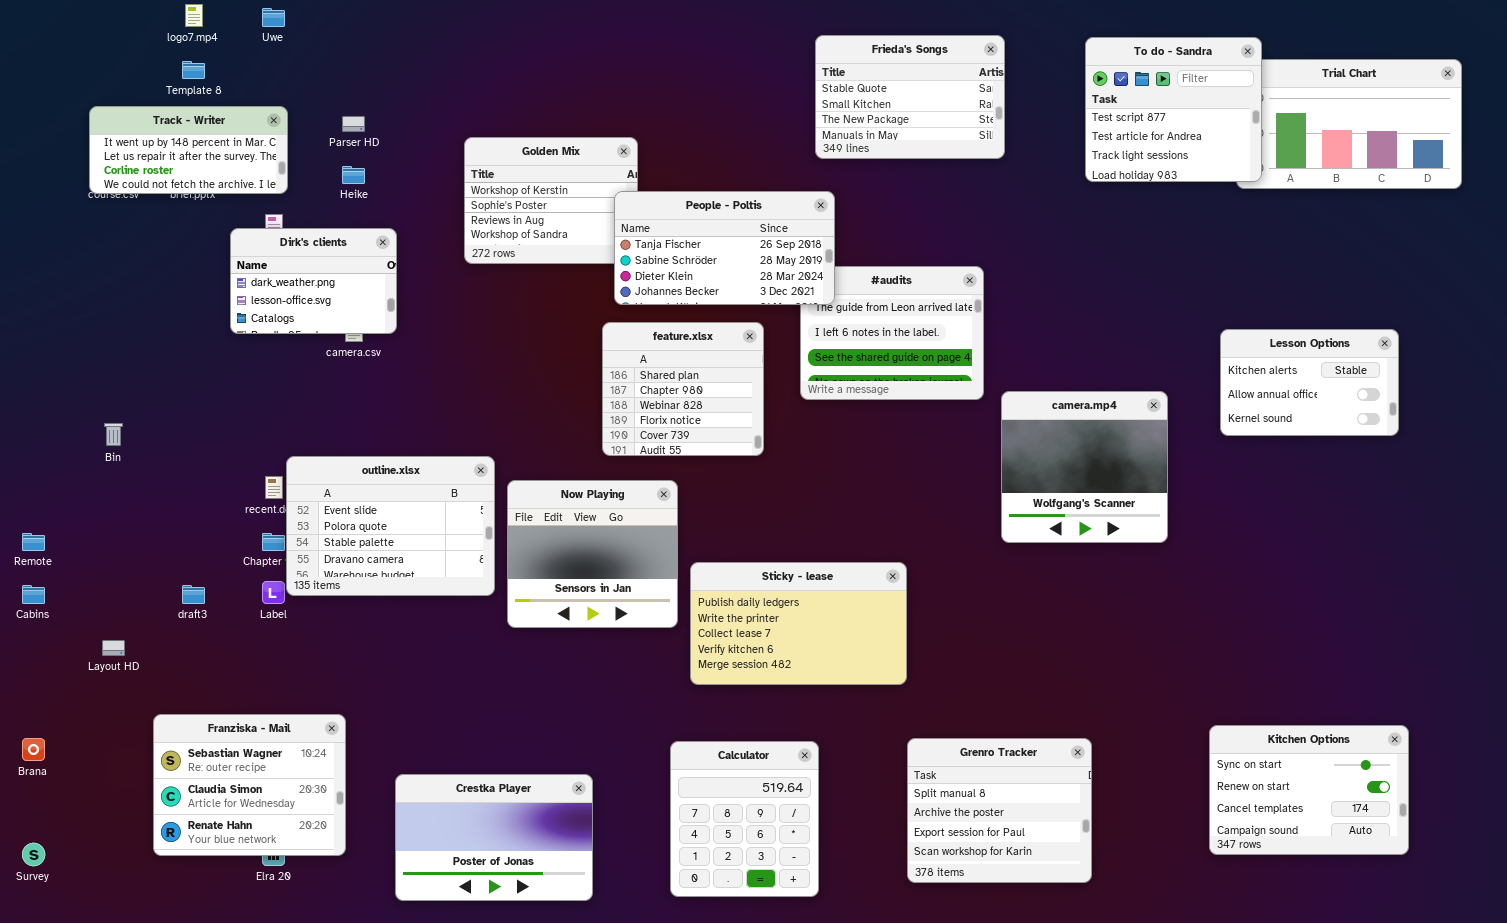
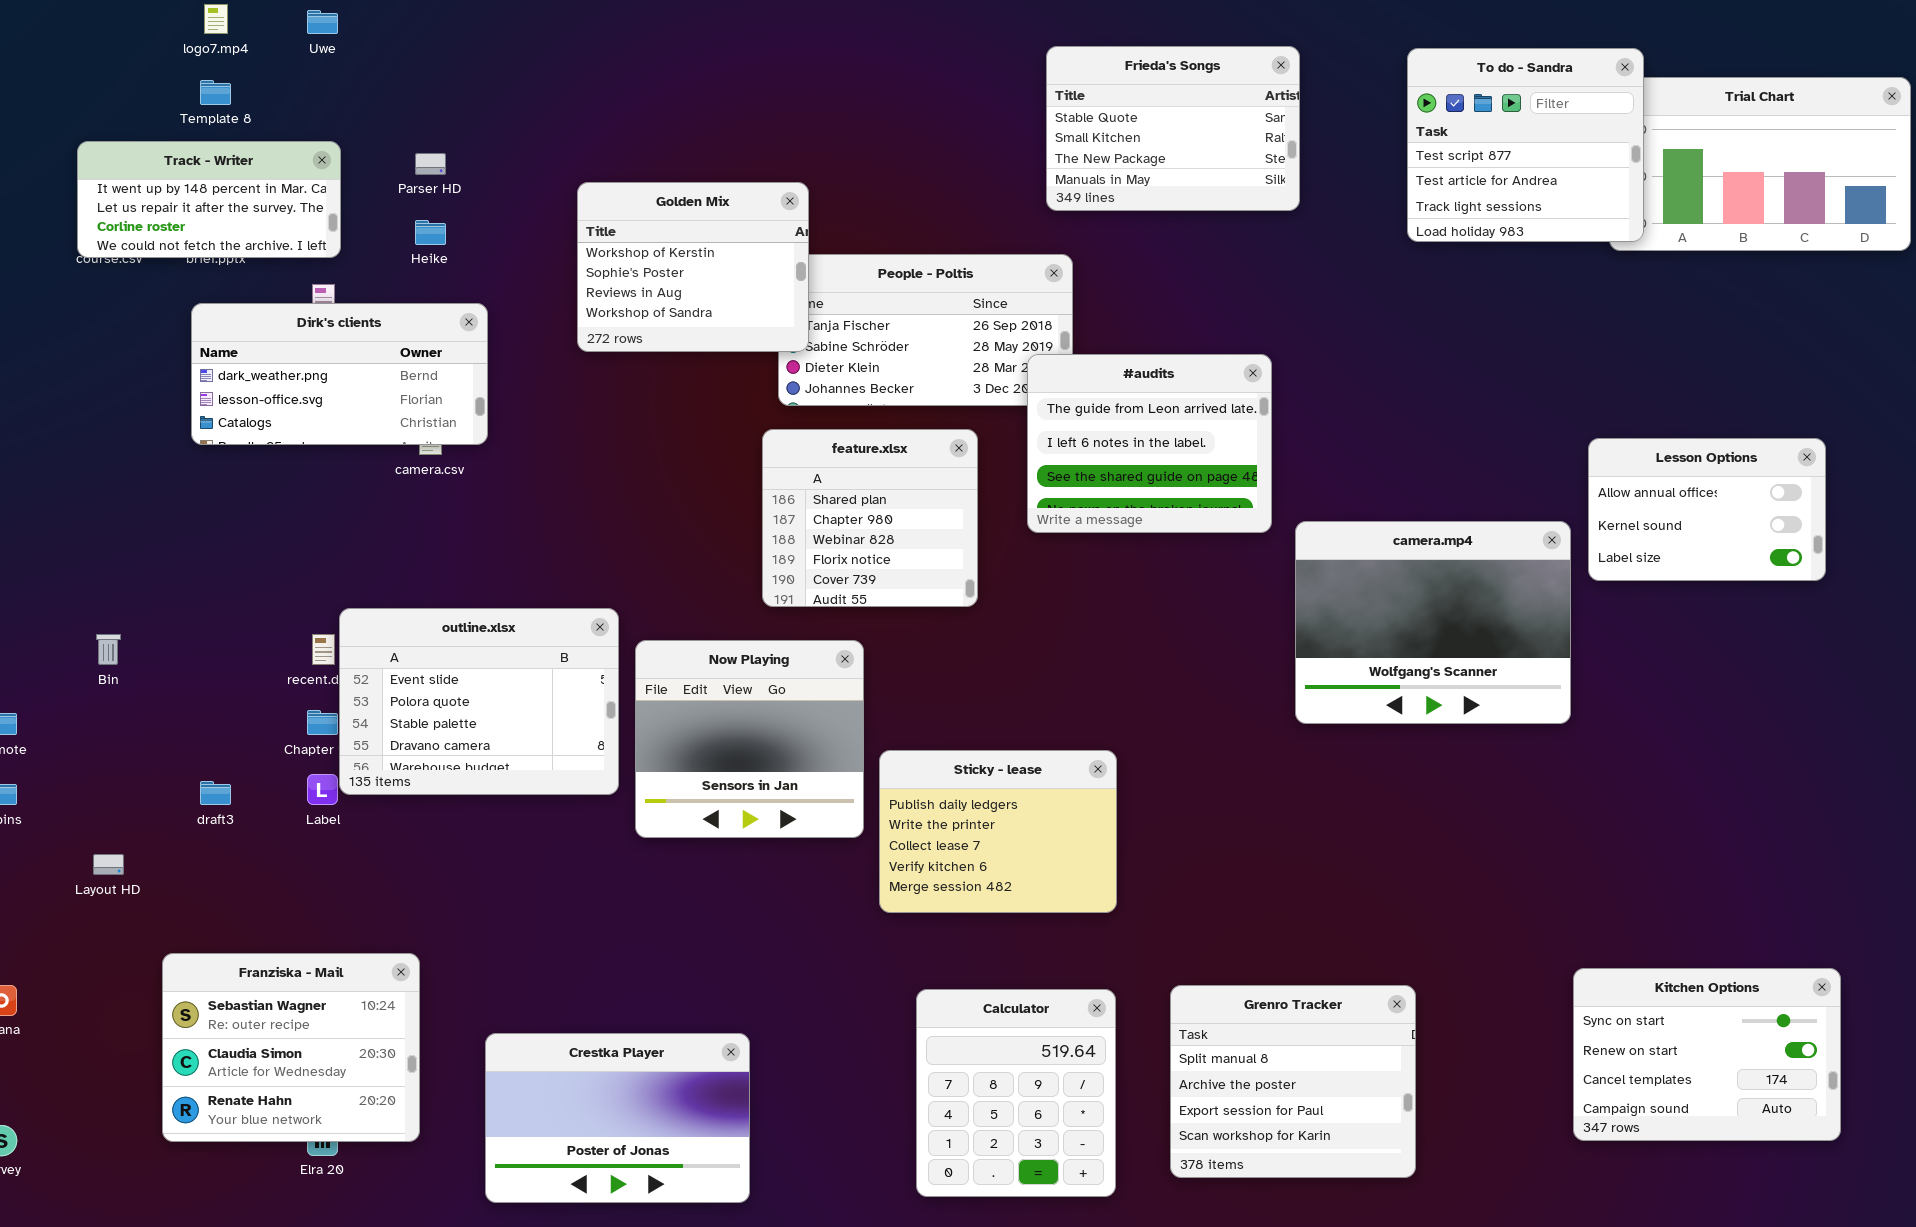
Golden Mix: [464,137,638,264] -> [577,182,809,352], raised
Dirk's clients: [230,228,397,334] -> [191,303,488,445], resized
#audits: [800,266,984,400] -> [1027,354,1272,533], raised
Lesson Options: [1220,329,1399,436] -> [1588,438,1826,581], scrolled down 1 row
camera.mp4: [1001,391,1168,543] -> [1295,521,1571,724], resized
Bin: [104,423,123,446] -> [96,634,121,665], moved
Sticky - lease: [690,562,907,685] -> [879,750,1117,913], resized
Calculator: [670,741,819,897] -> [916,989,1116,1197], moved

